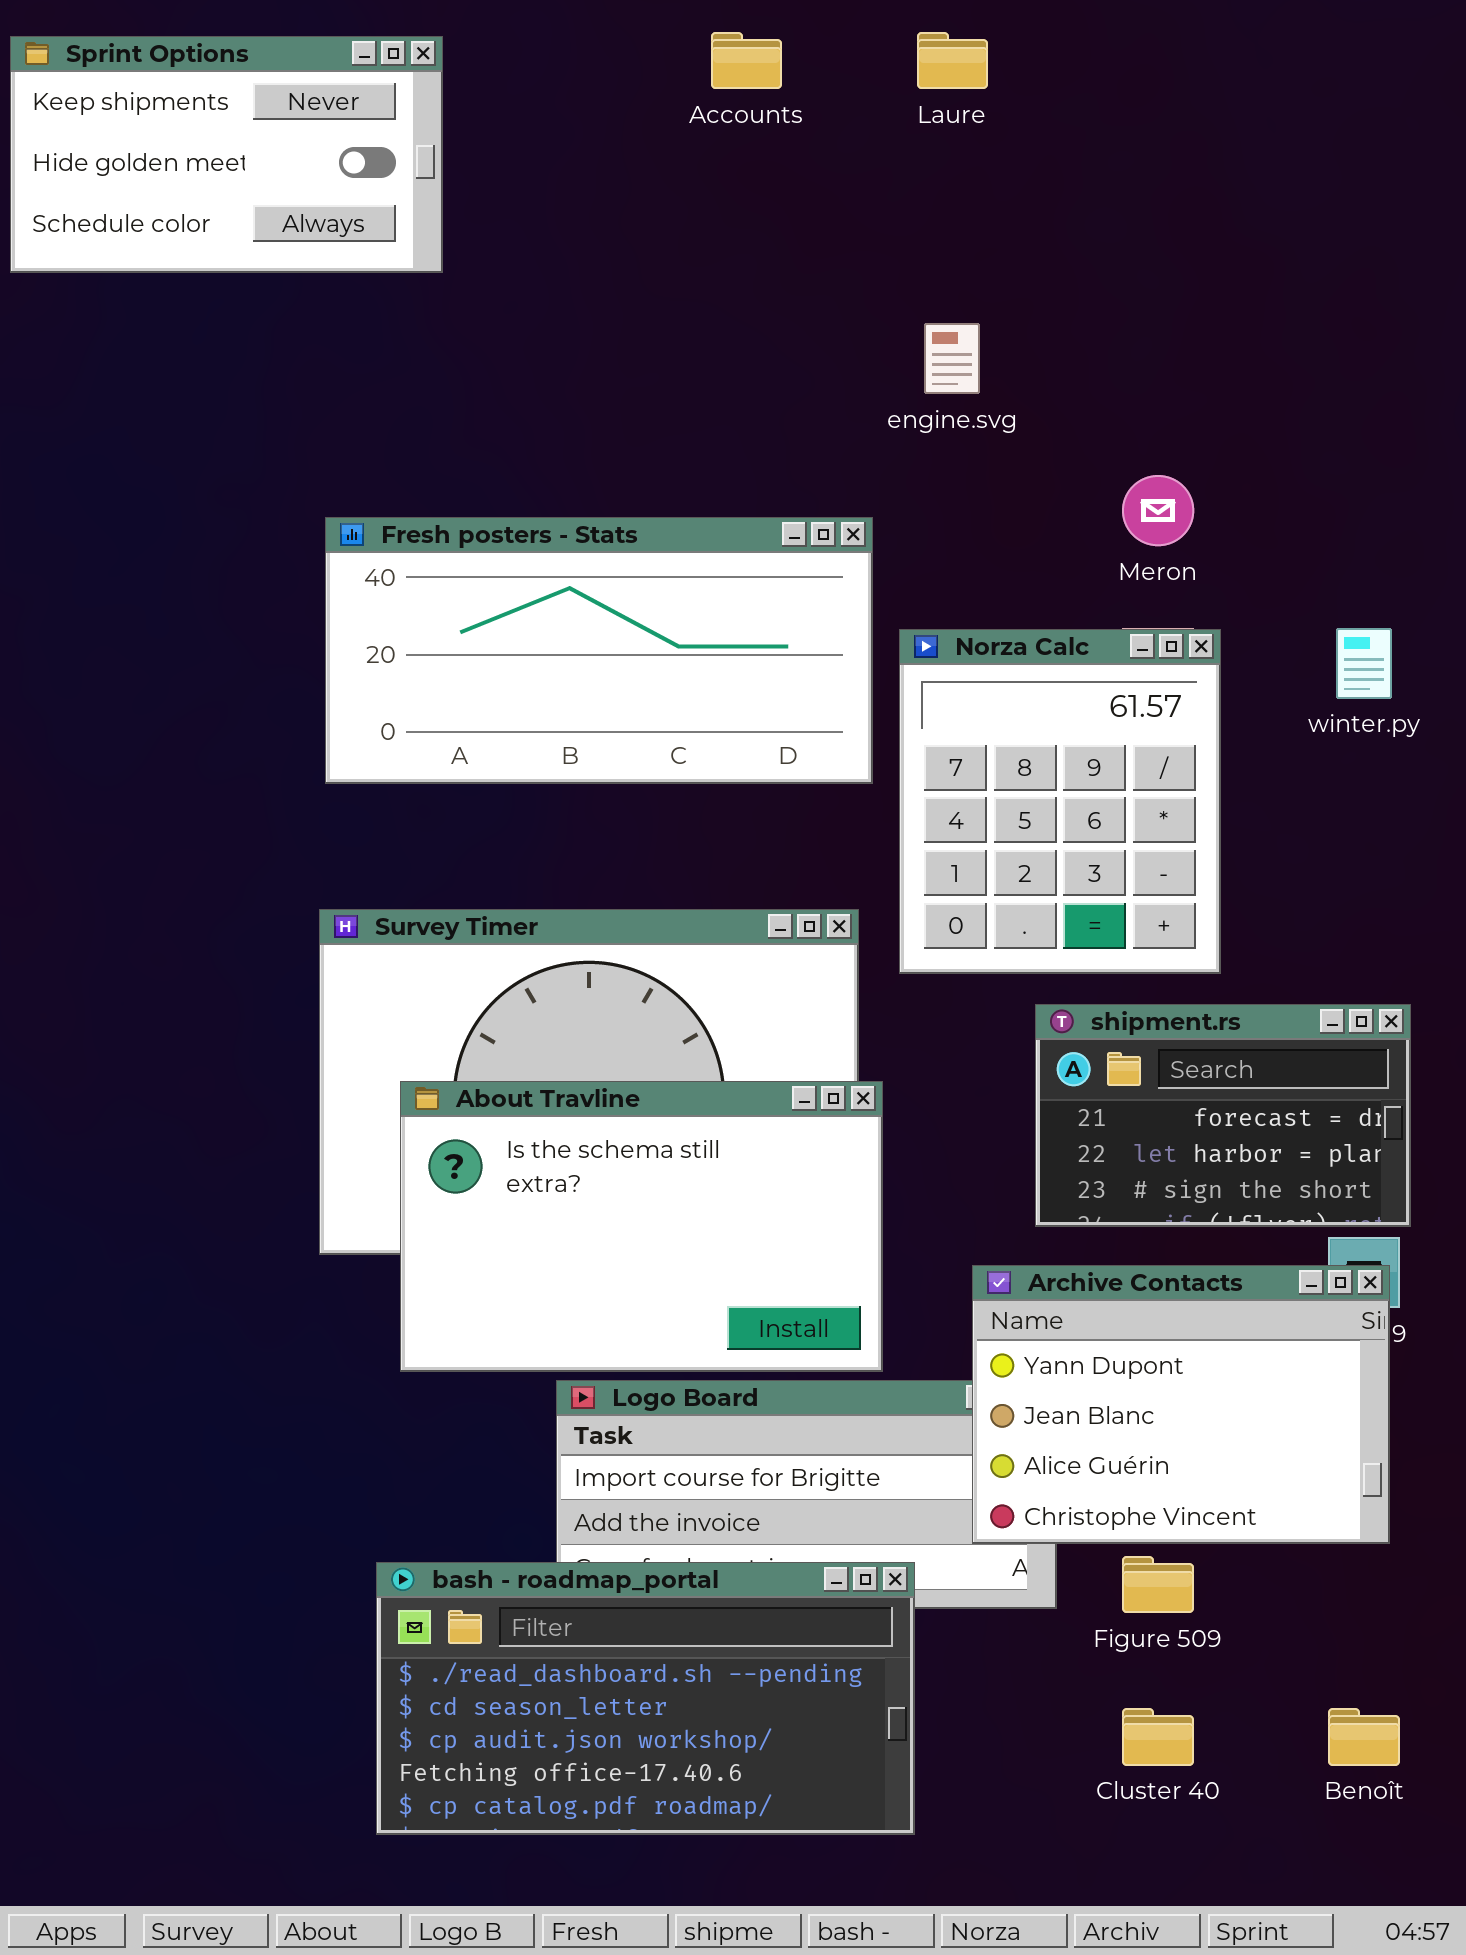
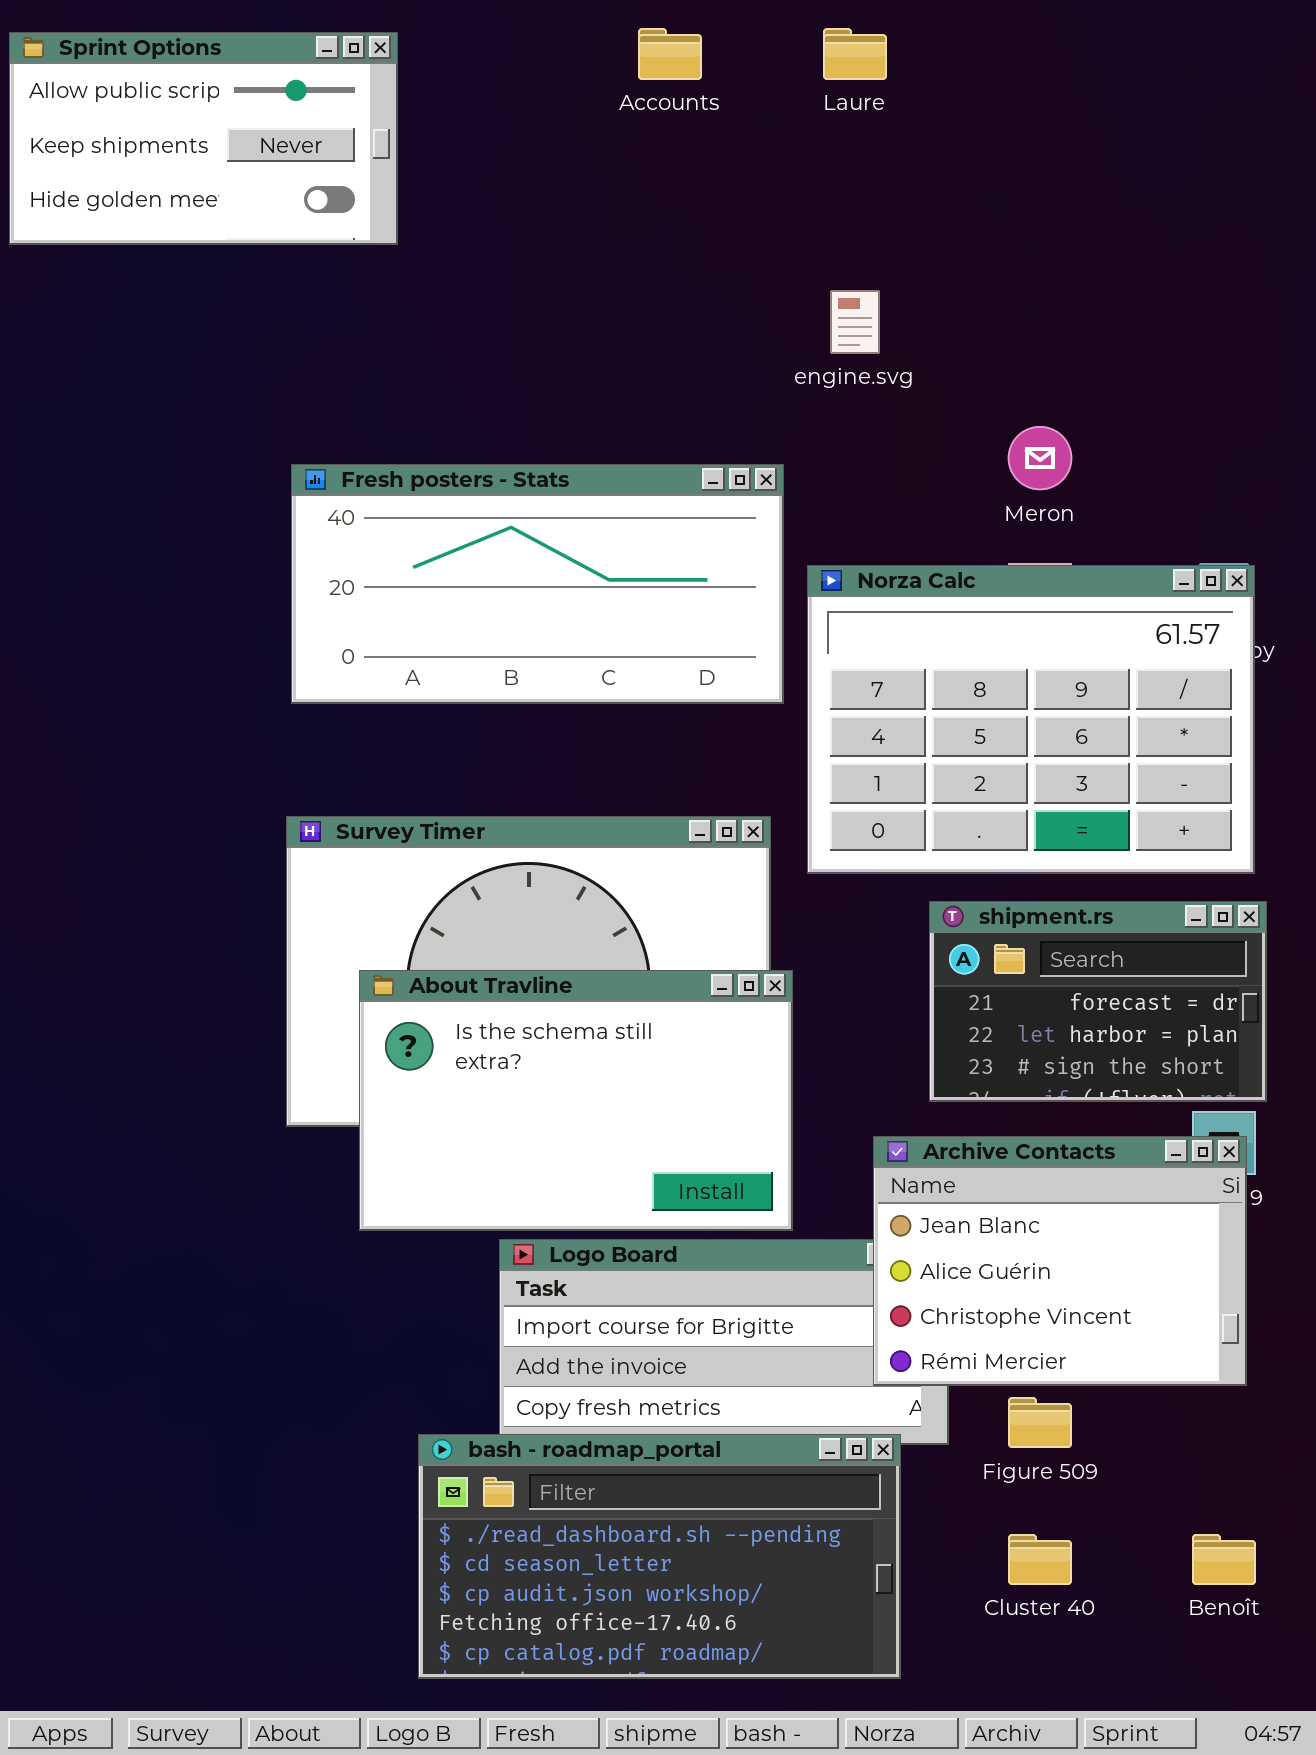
Sprint Options: [10,36,443,273] -> [9,32,398,245], scrolled up 1 row
Norza Calc: [899,629,1221,974] -> [807,565,1255,874], resized
Archive Contacts: [972,1265,1390,1544] -> [873,1136,1247,1386], scrolled down 1 row
bash - roadmap_portal: [376,1562,915,1835] -> [418,1434,901,1679], moved

